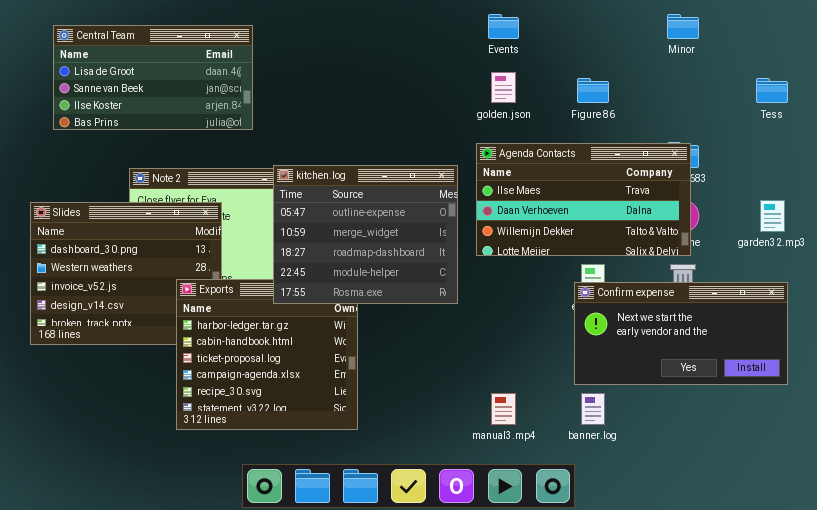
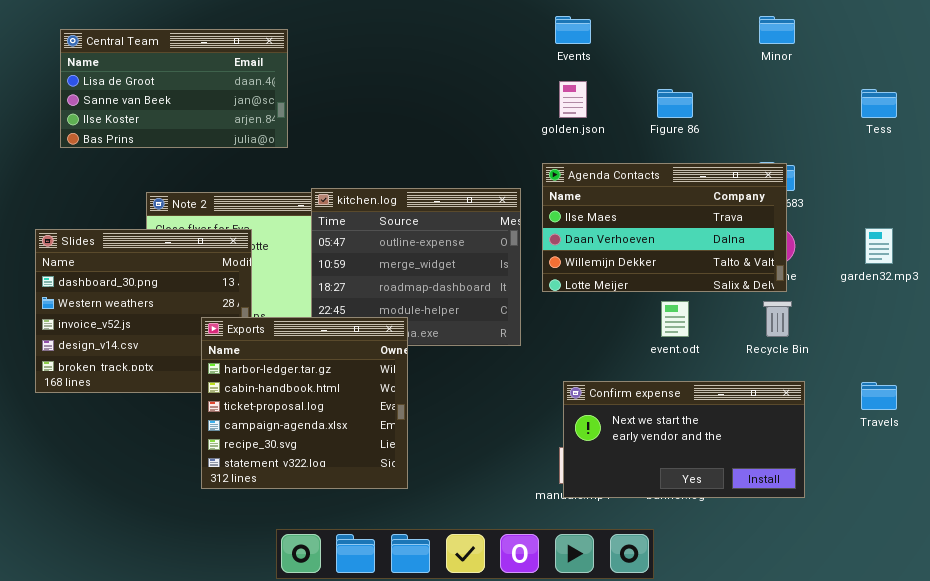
Exports: [176,279,358,430] -> [201,317,408,489], raised
Confirm expense: [574,282,788,385] -> [563,381,805,498], moved

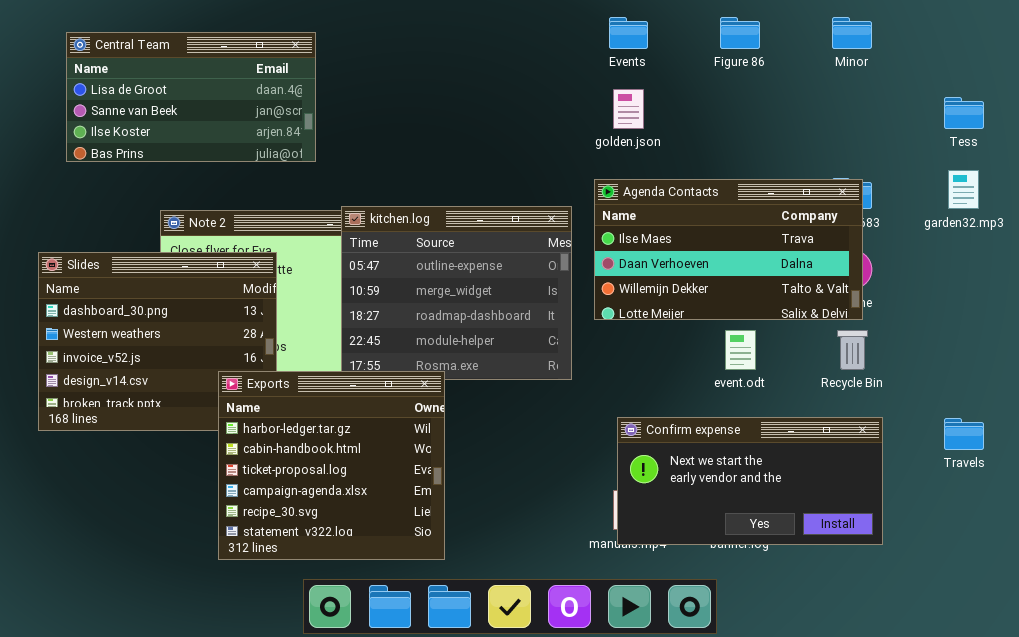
Figure 86: [657,89,693,118] -> [720,17,760,49], moved
garden32.mp3: [865,228,893,264] -> [948,170,979,209], moved
Exports: [201,317,408,489] -> [218,371,445,560], moved

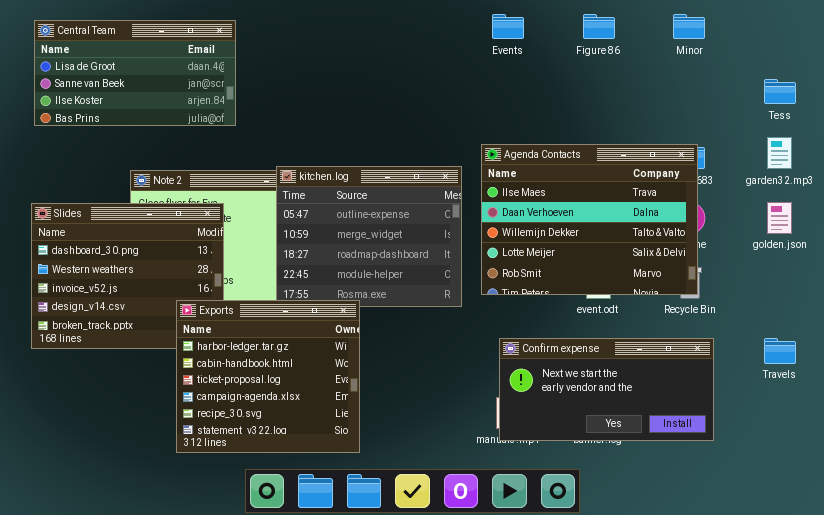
Central Team: [66,32,316,162] -> [34,20,236,126], moved
golden.json: [613,89,644,129] -> [767,202,792,234], moved
Agenda Contacts: [594,179,863,320] -> [481,144,698,295], resized

